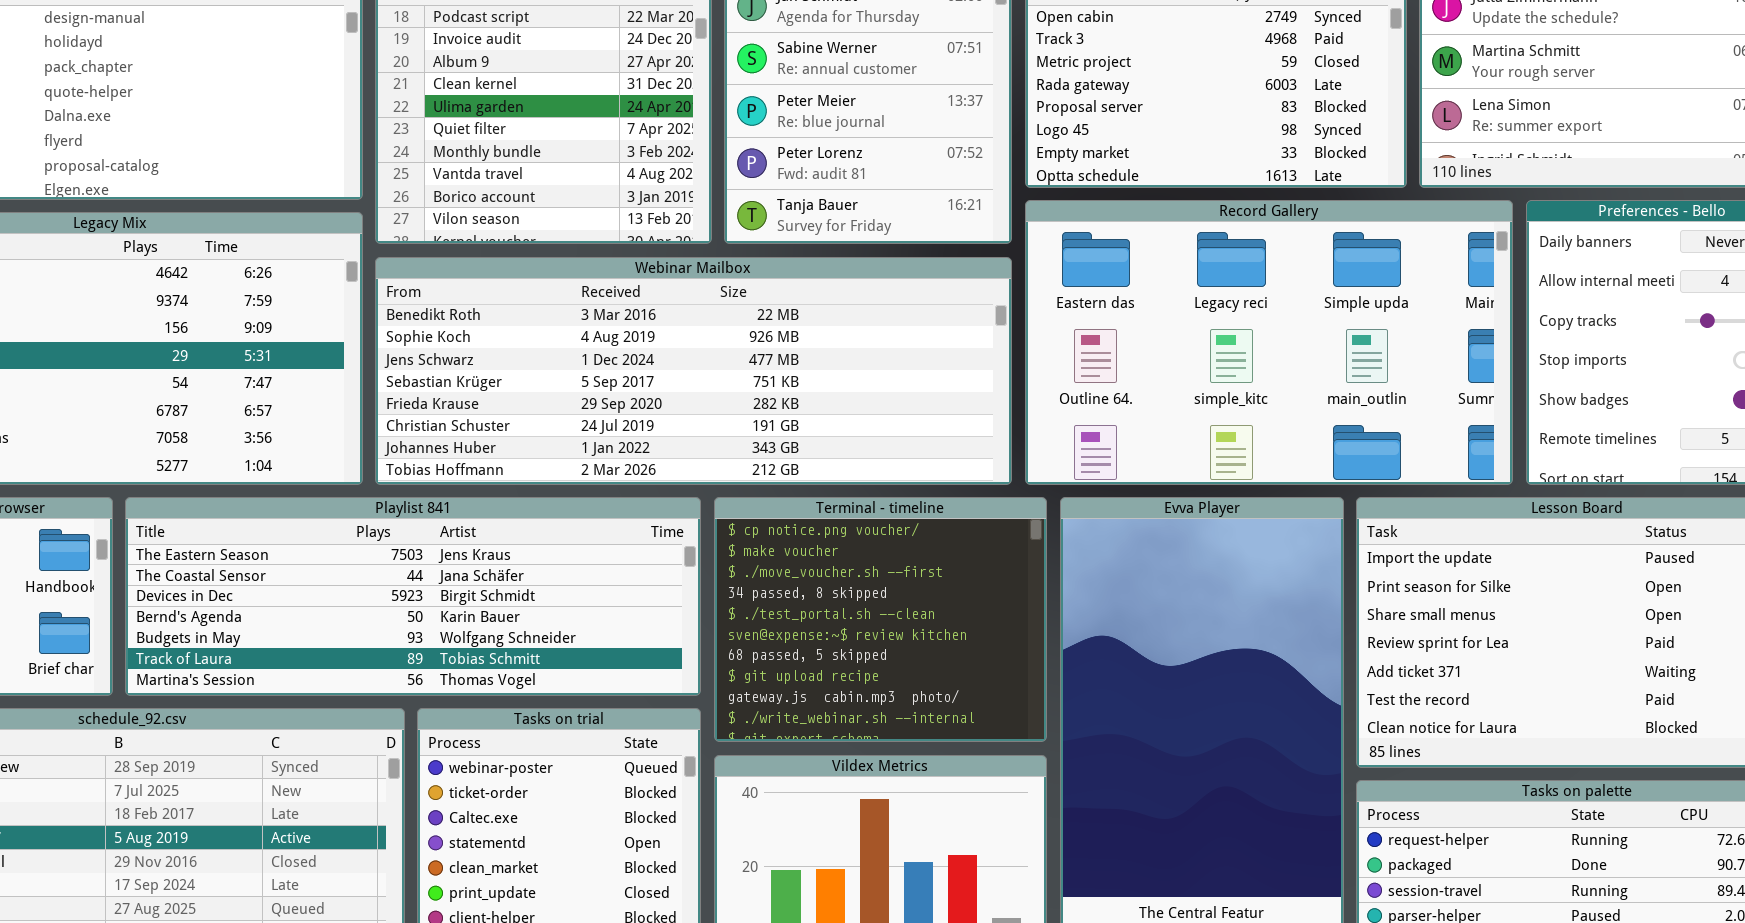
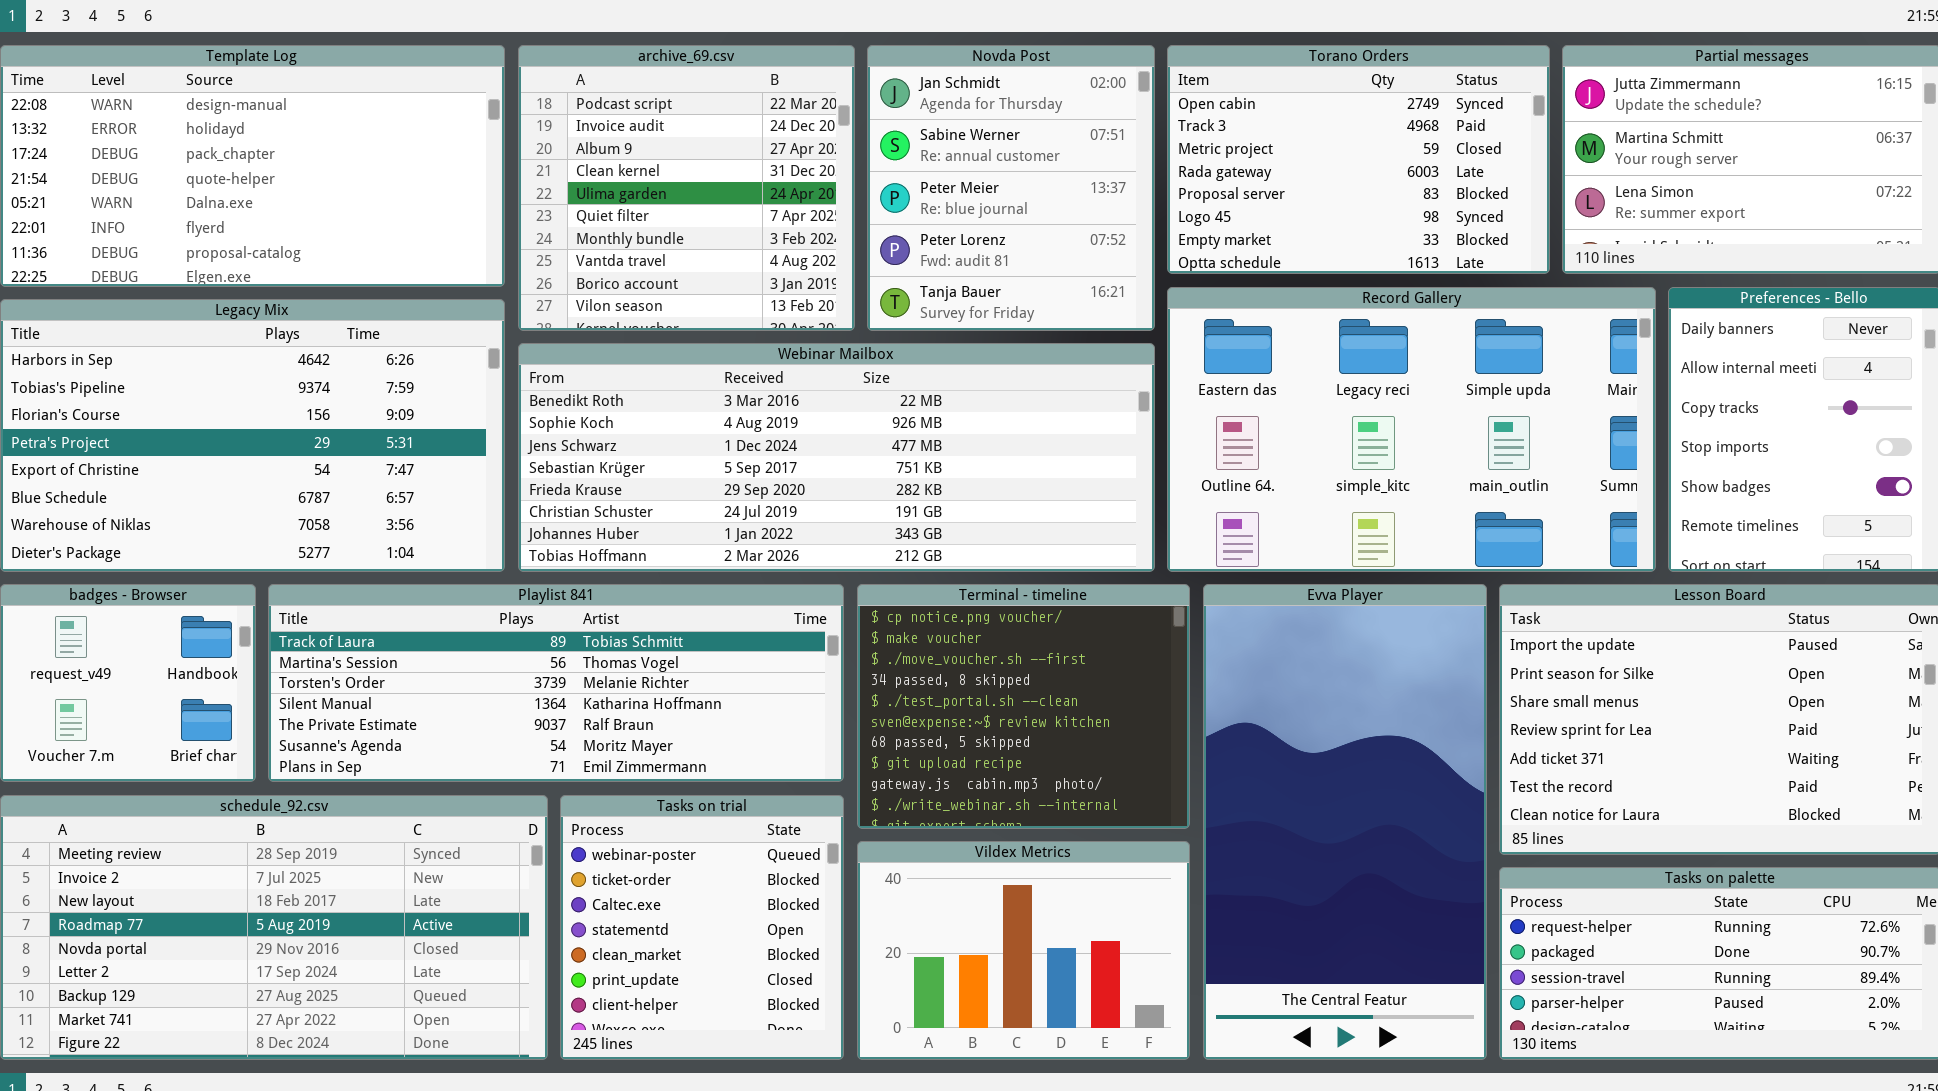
Playlist 841: [125,497,701,696] -> [268,584,844,782], scrolled down 5 rows

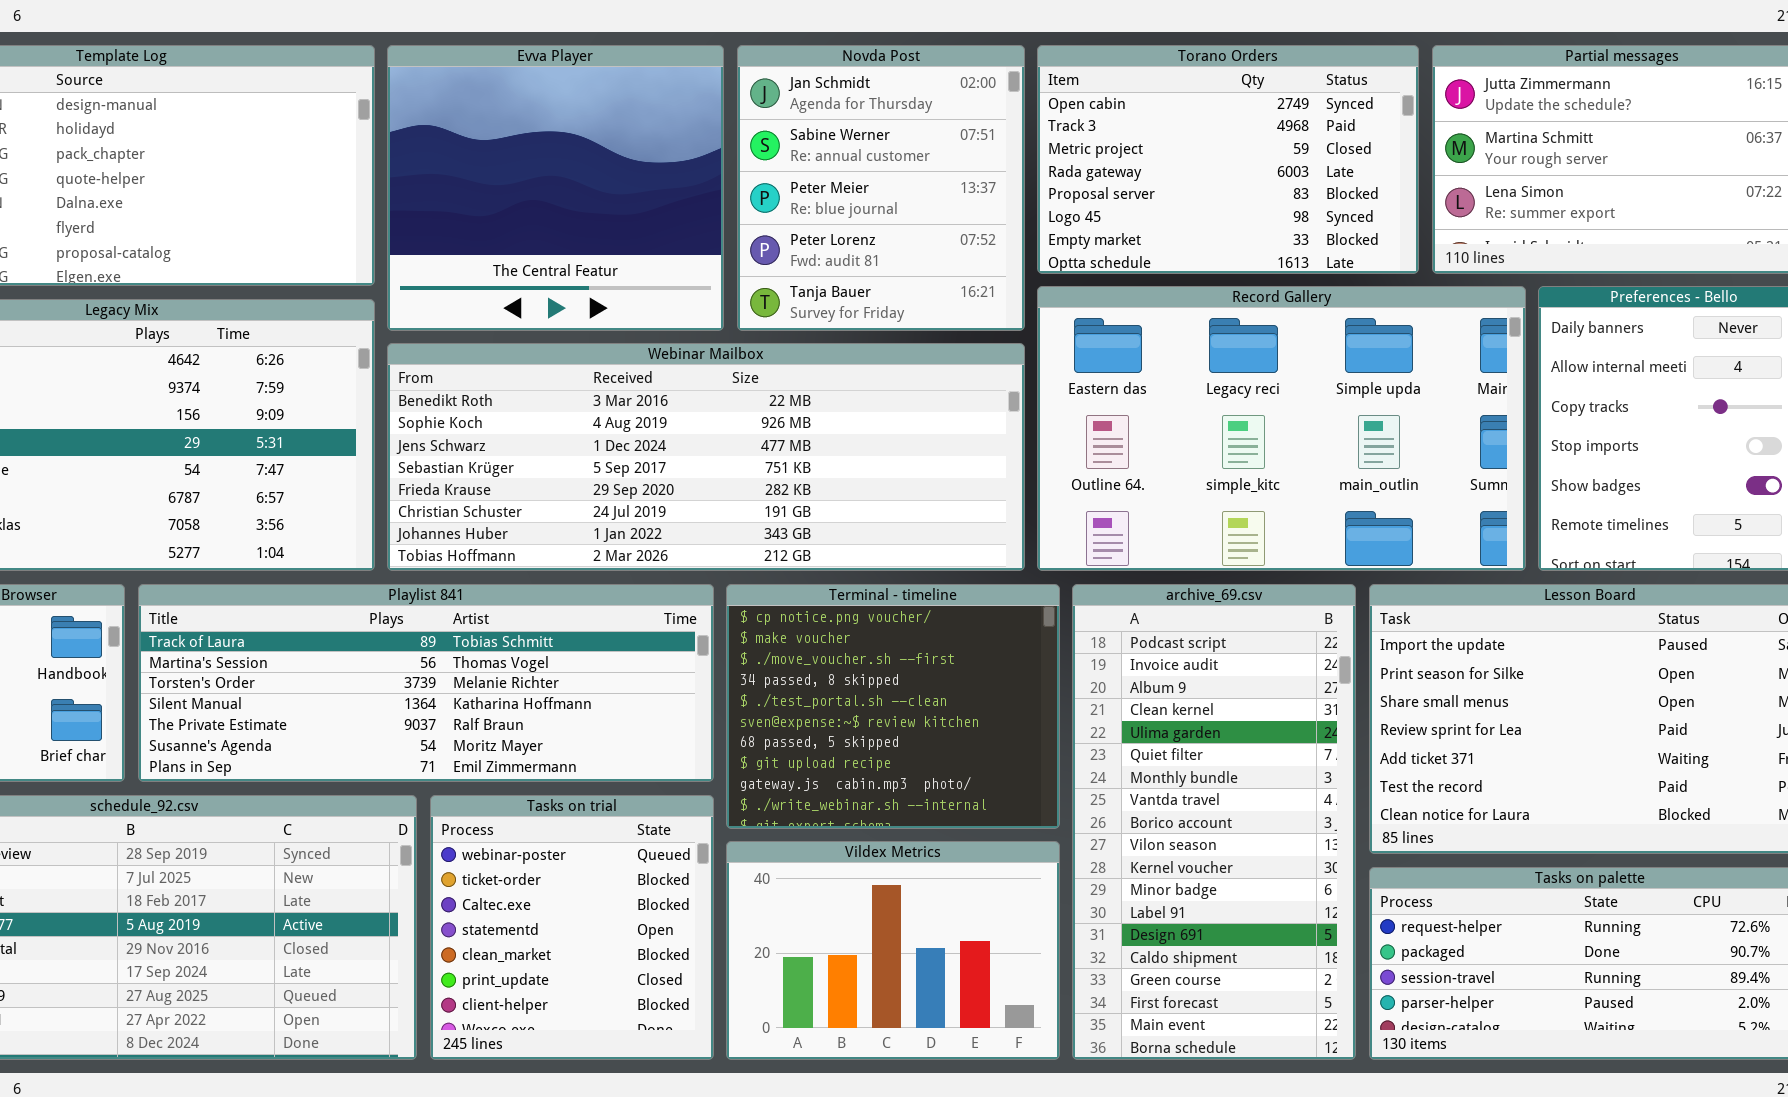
archive_69.csv: [518,45,855,331] -> [1072,584,1356,1060], moved, resized
Evva Player: [1203,584,1487,1060] -> [387,45,724,331], moved, resized

